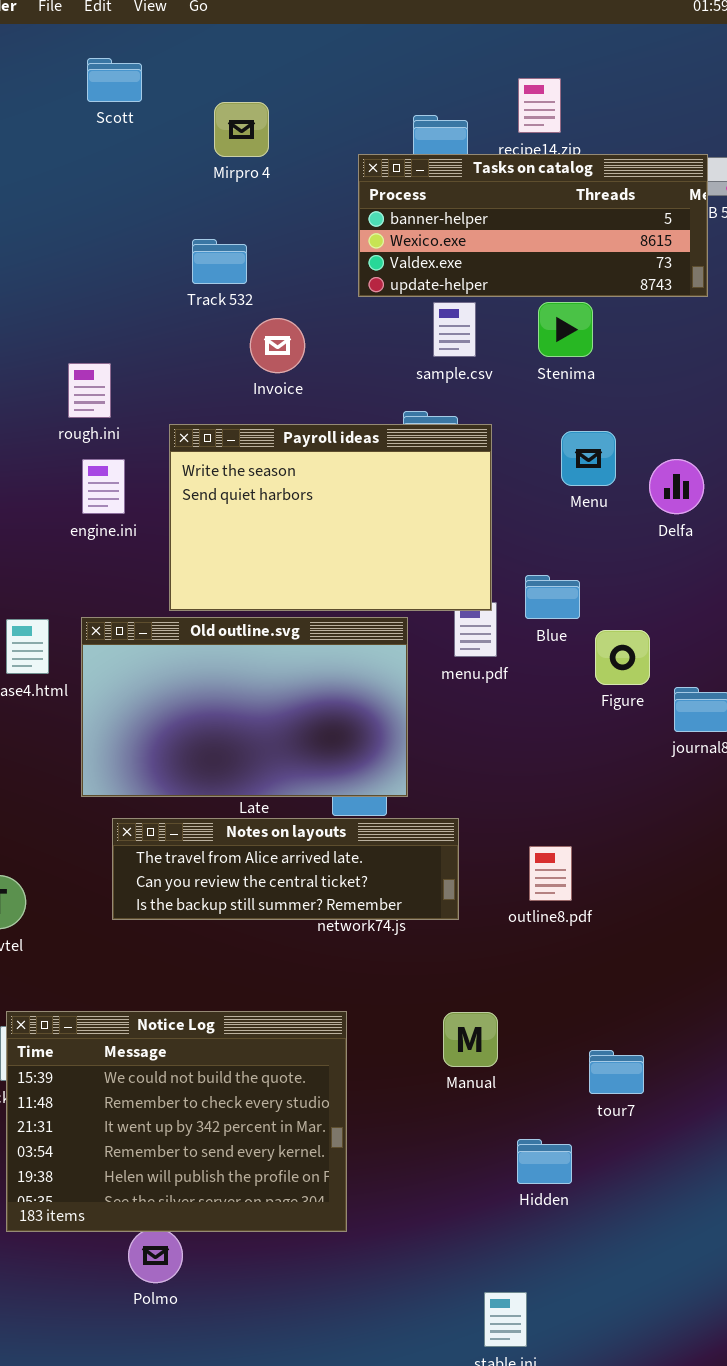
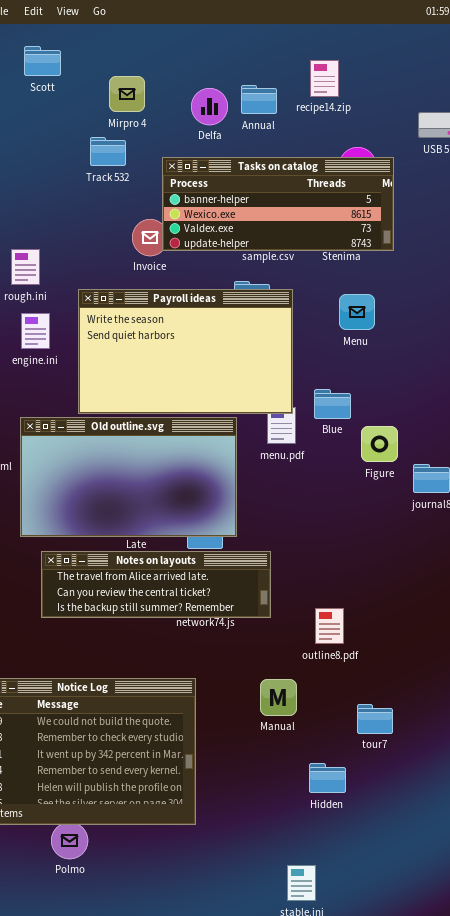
Tasks on catalog: [358,154,708,297] -> [162,157,394,251], moved
Track 532: [192,239,247,284] -> [90,137,126,166], moved
Delfa: [649,459,704,514] -> [191,88,228,125], moved
outline8.pdf: [529,846,572,901] -> [315,608,344,644], moved

